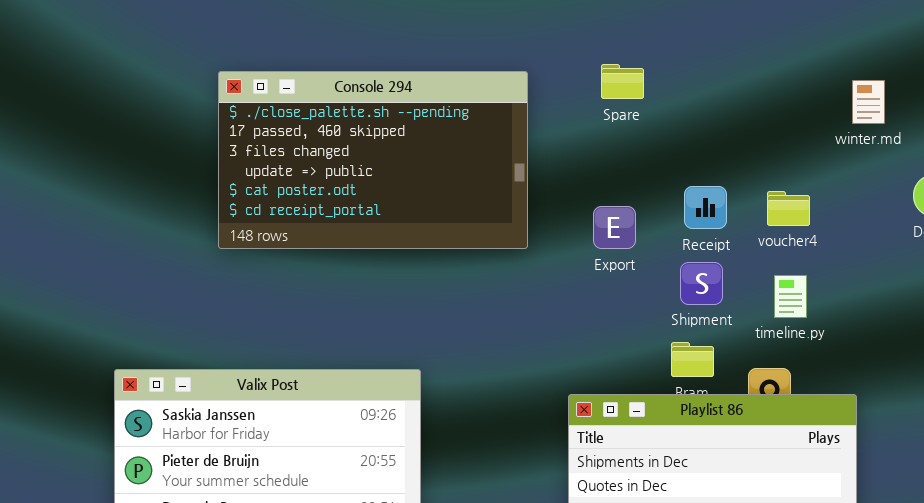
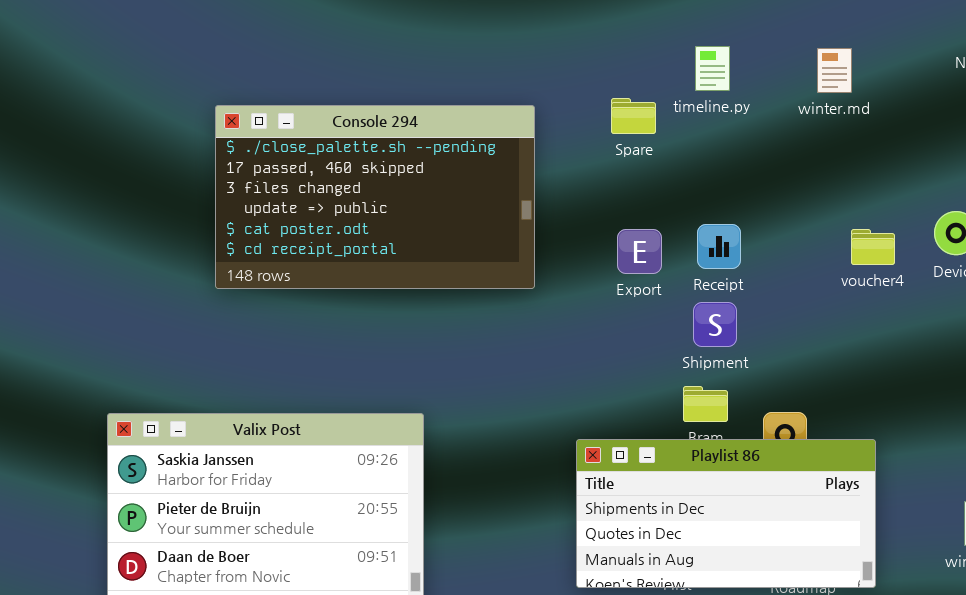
winter.md: [852,80,885,124] -> [817,48,852,93], moved
voucher4: [767,191,810,226] -> [851,229,895,265], moved
Export: [593,206,636,249] -> [617,229,662,274], moved
timeline.py: [774,275,807,318] -> [695,46,730,91], moved

